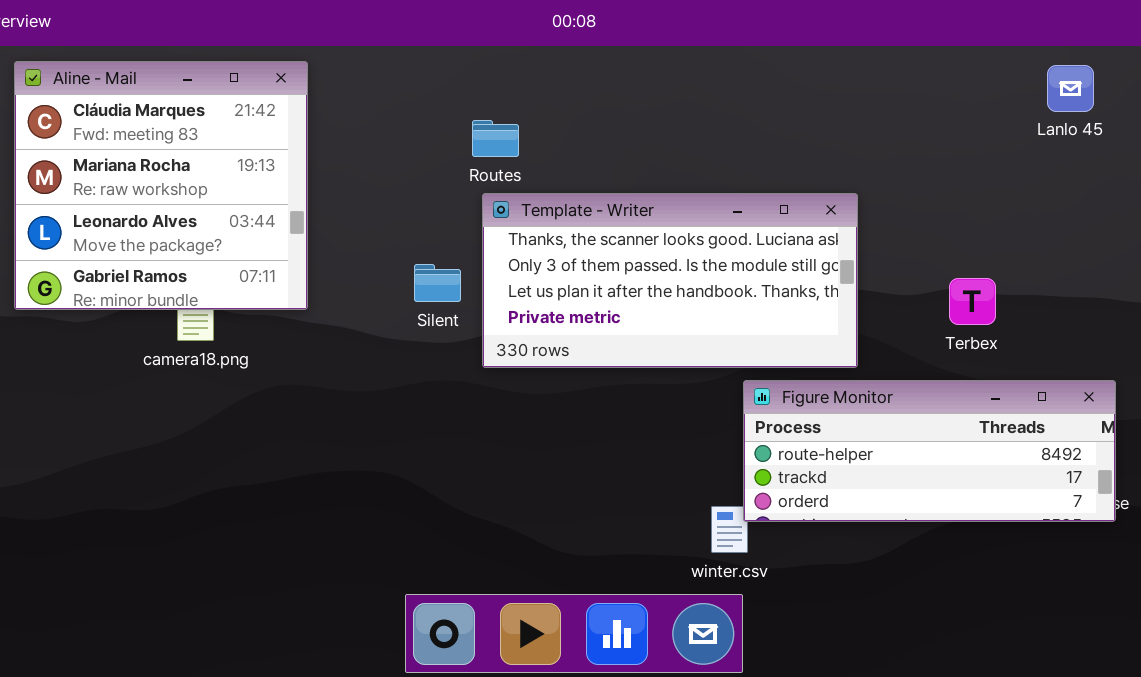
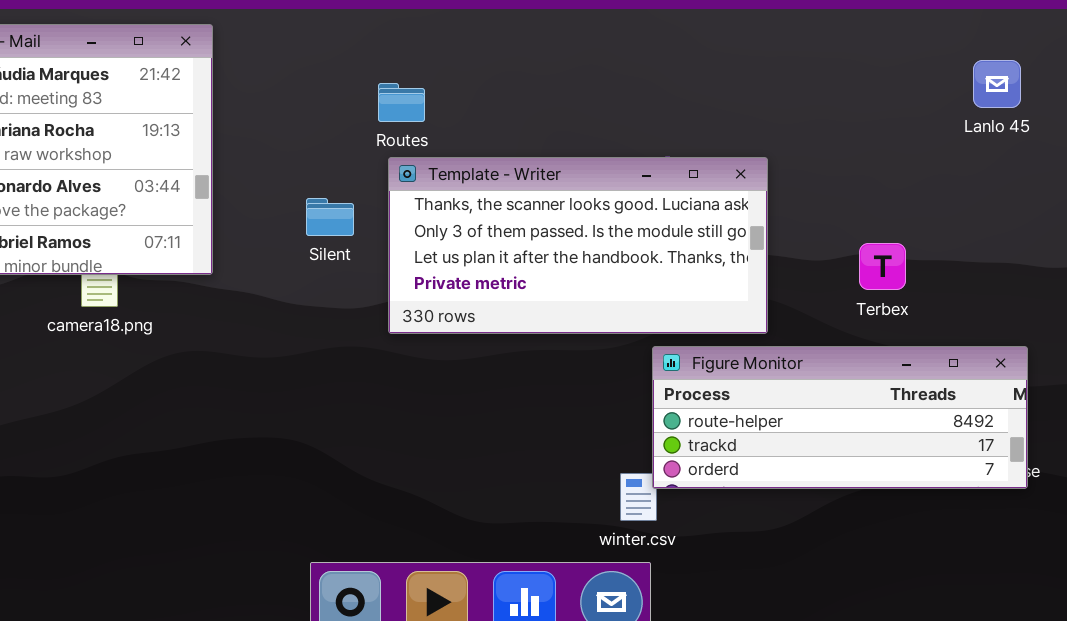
Lanlo 45: [1047,65,1094,112] -> [973,60,1021,108], moved
Silent: [414,264,461,302] -> [306,198,354,236], moved

